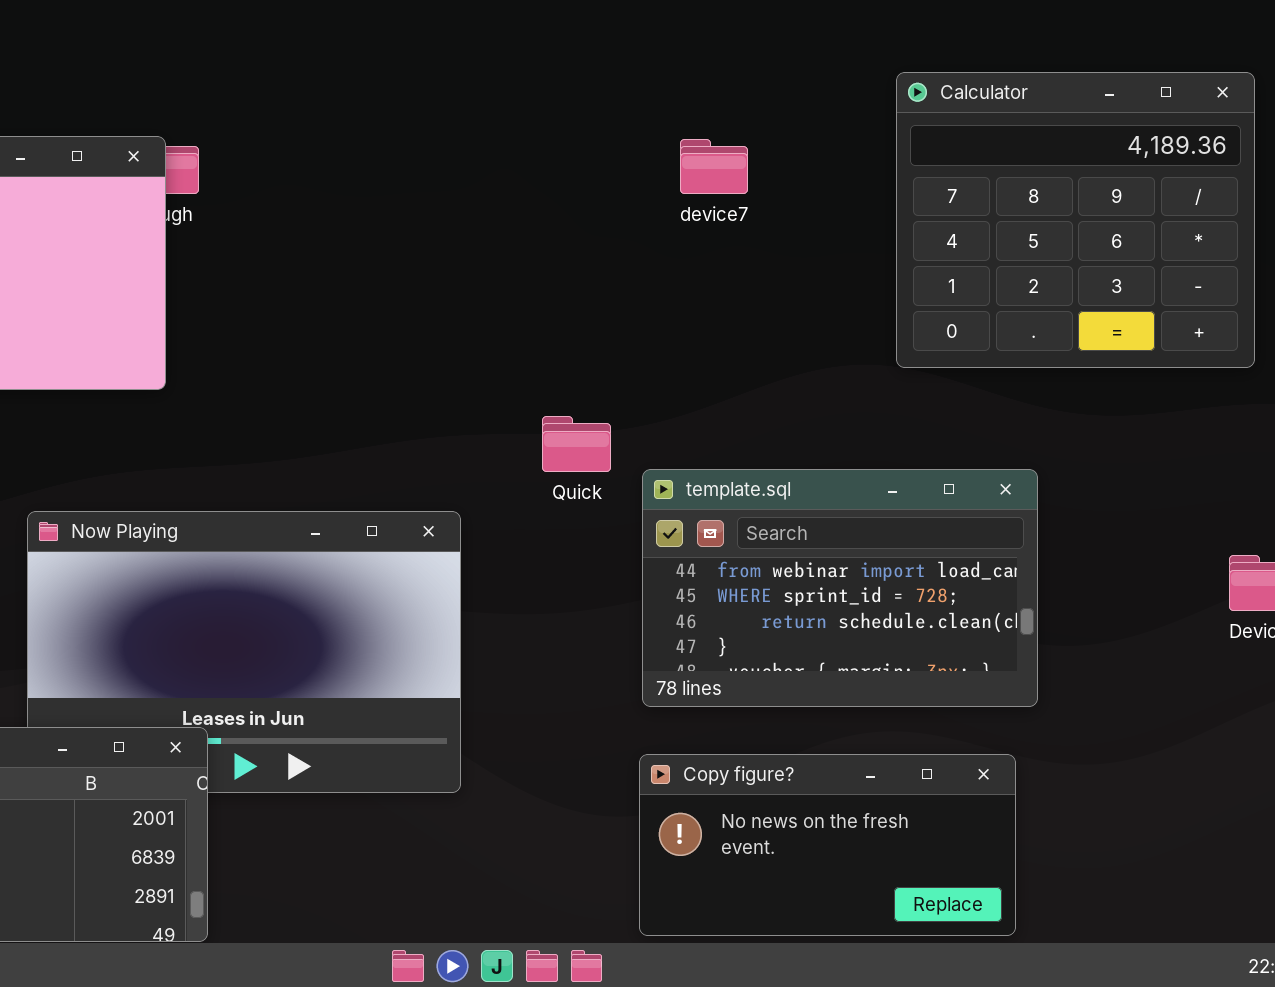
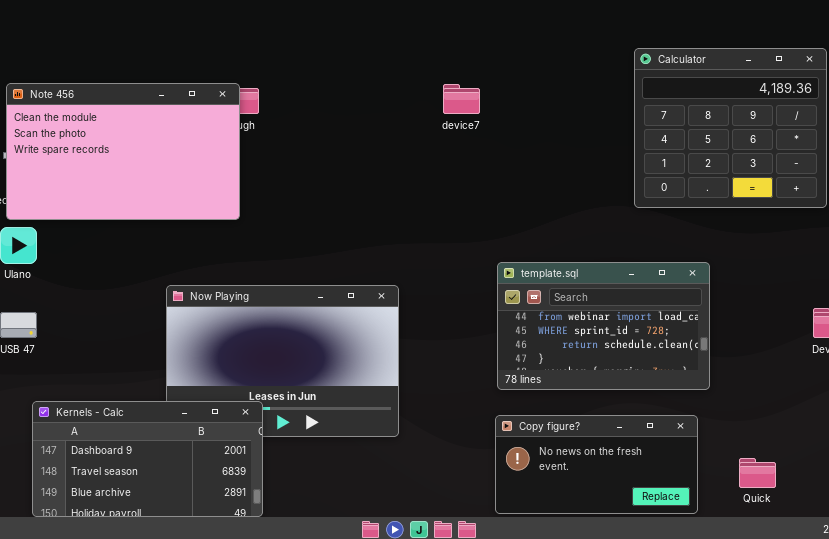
device7: [680,139,748,194] -> [443,84,480,114], moved
Quick: [542,416,611,472] -> [739,458,776,488], moved

